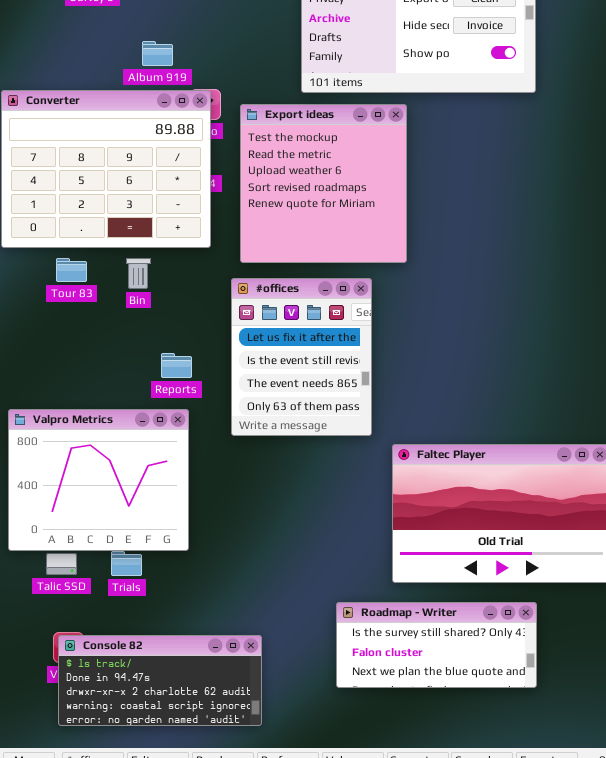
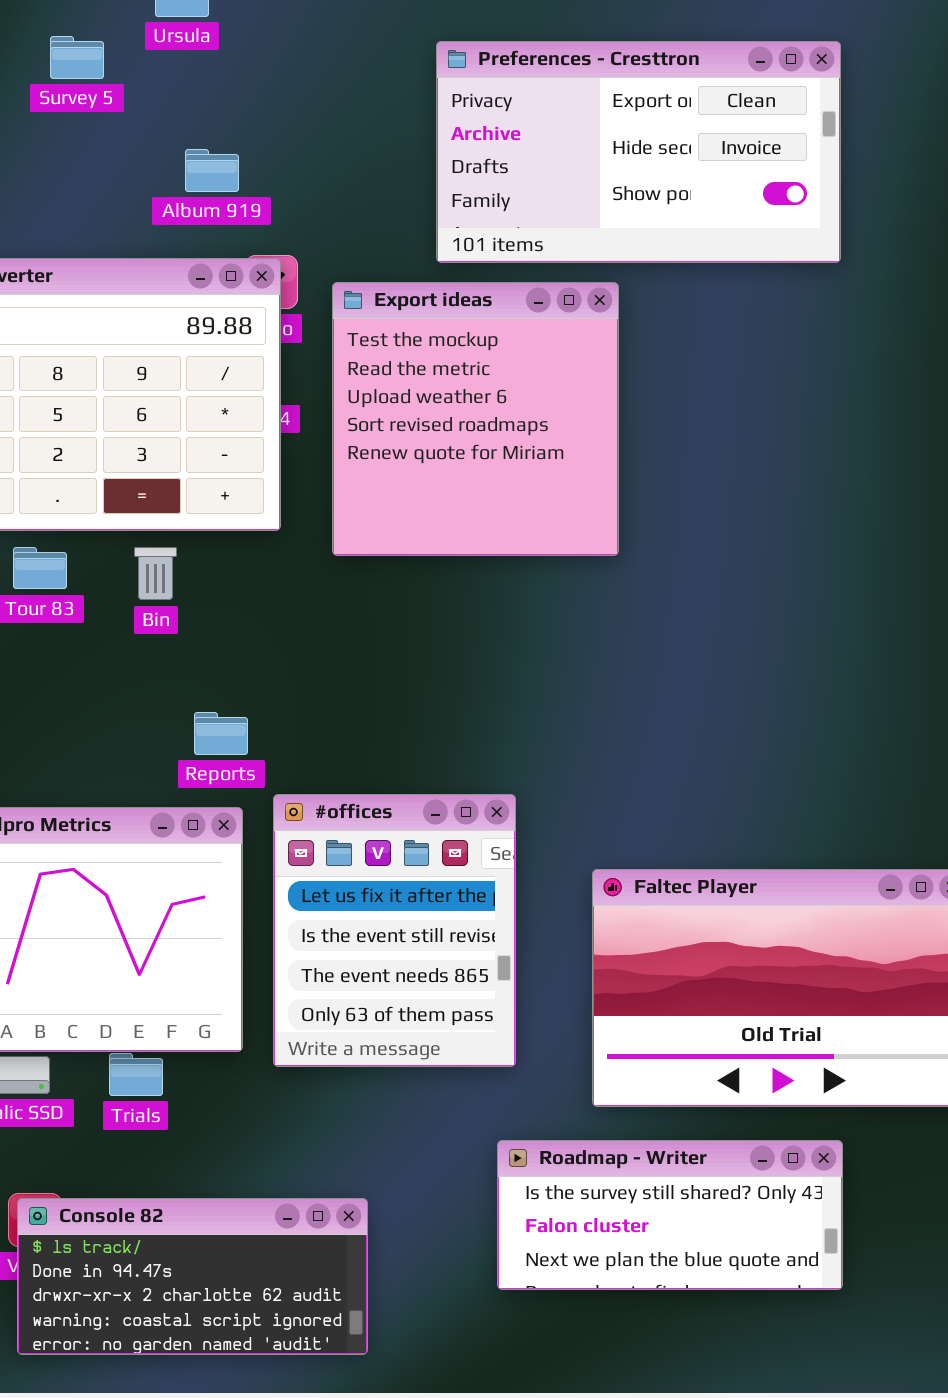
Album 919: [142,41,173,66] -> [185,149,239,192], moved
#offices: [231,278,372,436] -> [273,794,516,1067], moved

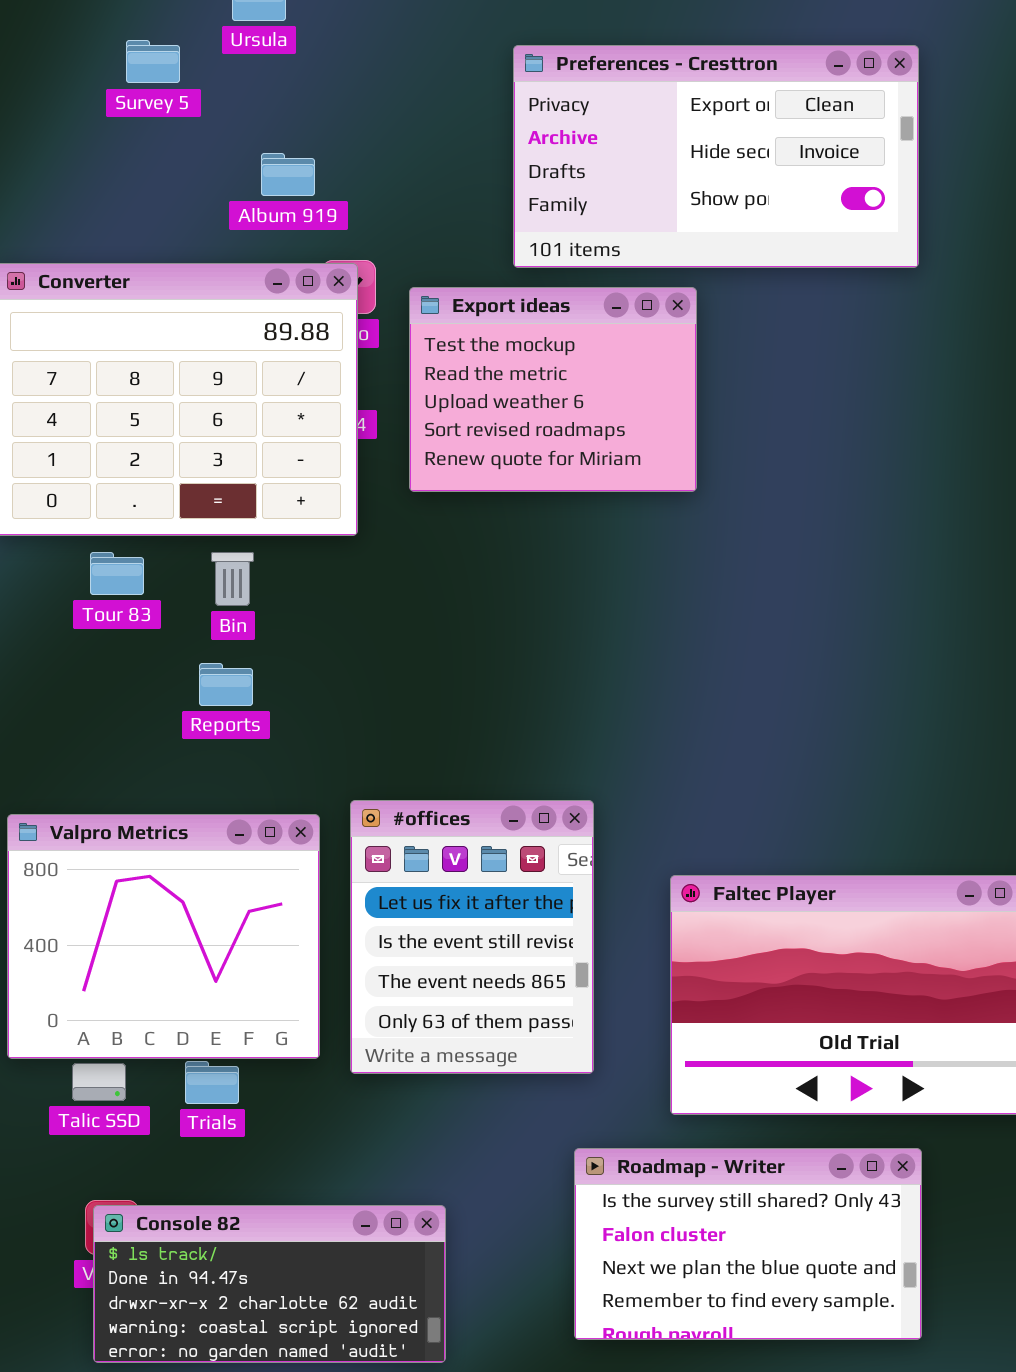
Export ideas: [332,282,619,556] -> [409,287,697,492], resized
Reports: [194,712,248,755] -> [199,663,253,706], moved
Roadmap - Writer: [497,1140,843,1290] -> [574,1148,922,1340], resized

